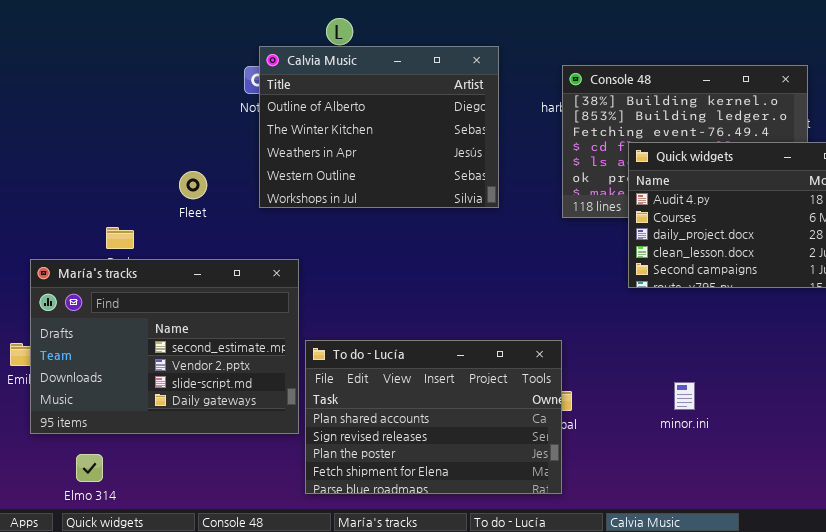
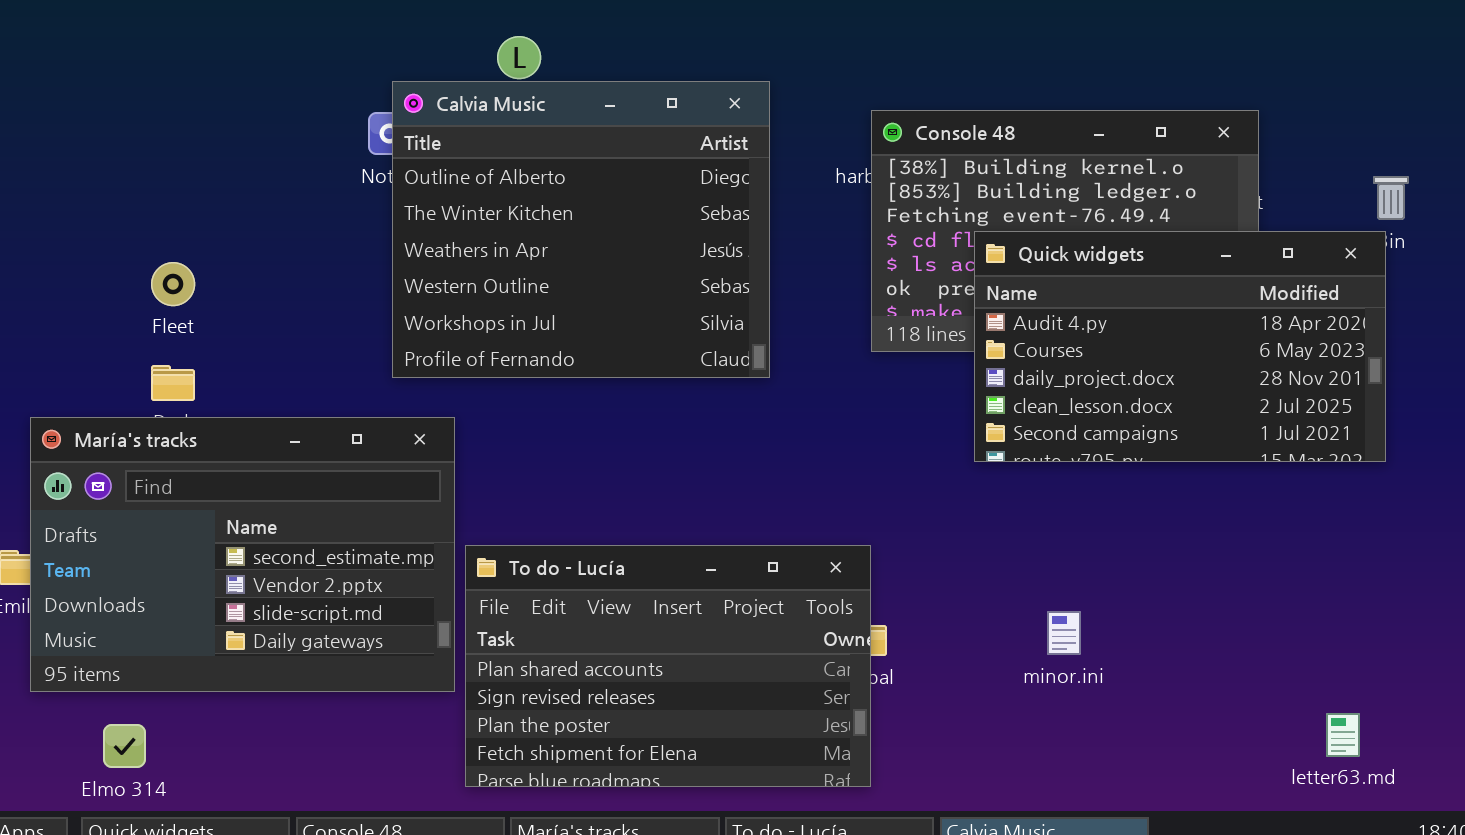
Calvia Music: [259,46,499,208] -> [392,81,770,378], resized
Fleet: [179,171,207,199] -> [151,262,195,306], moved

